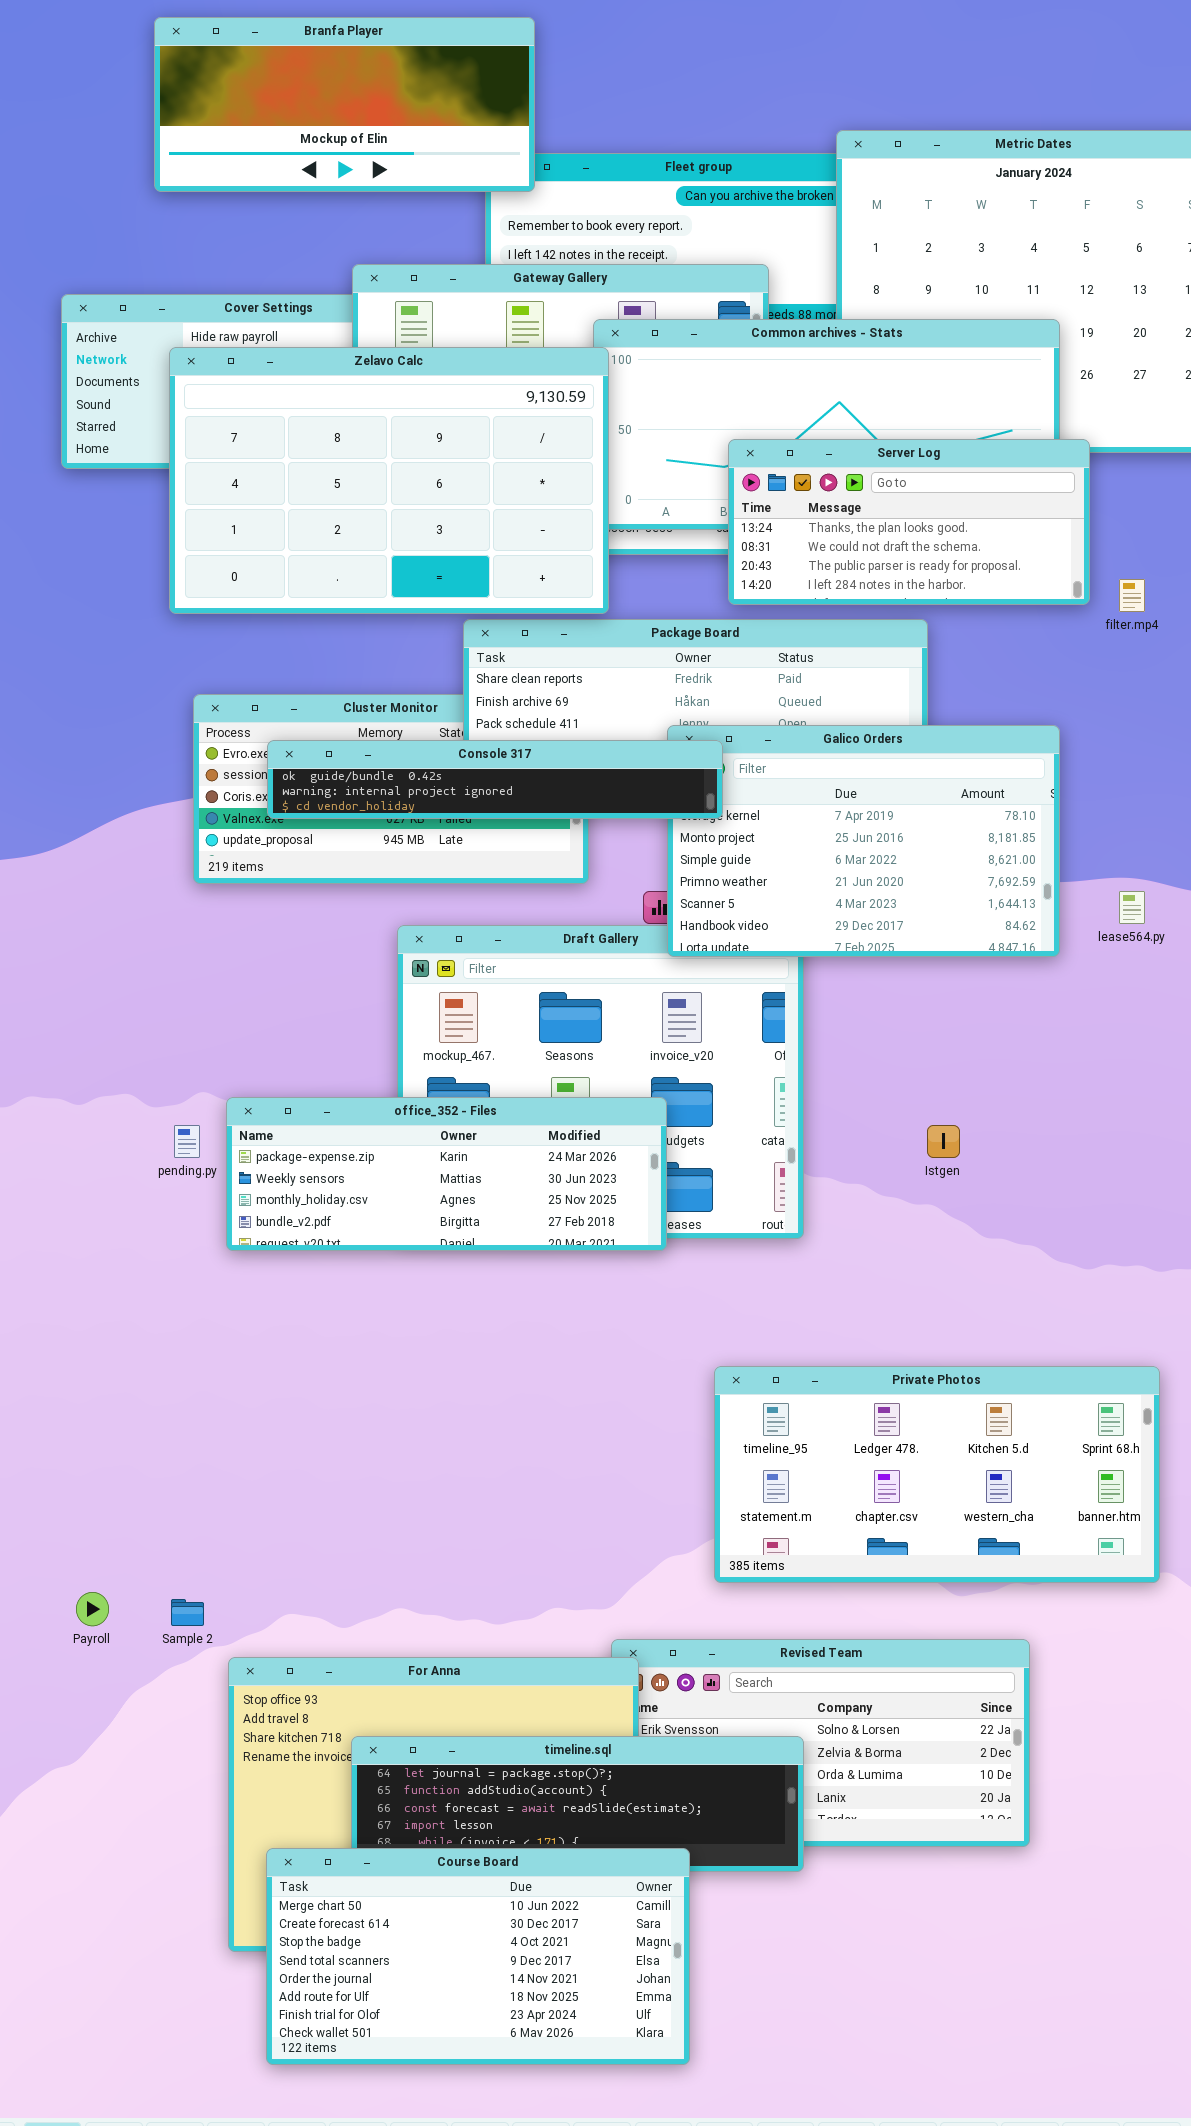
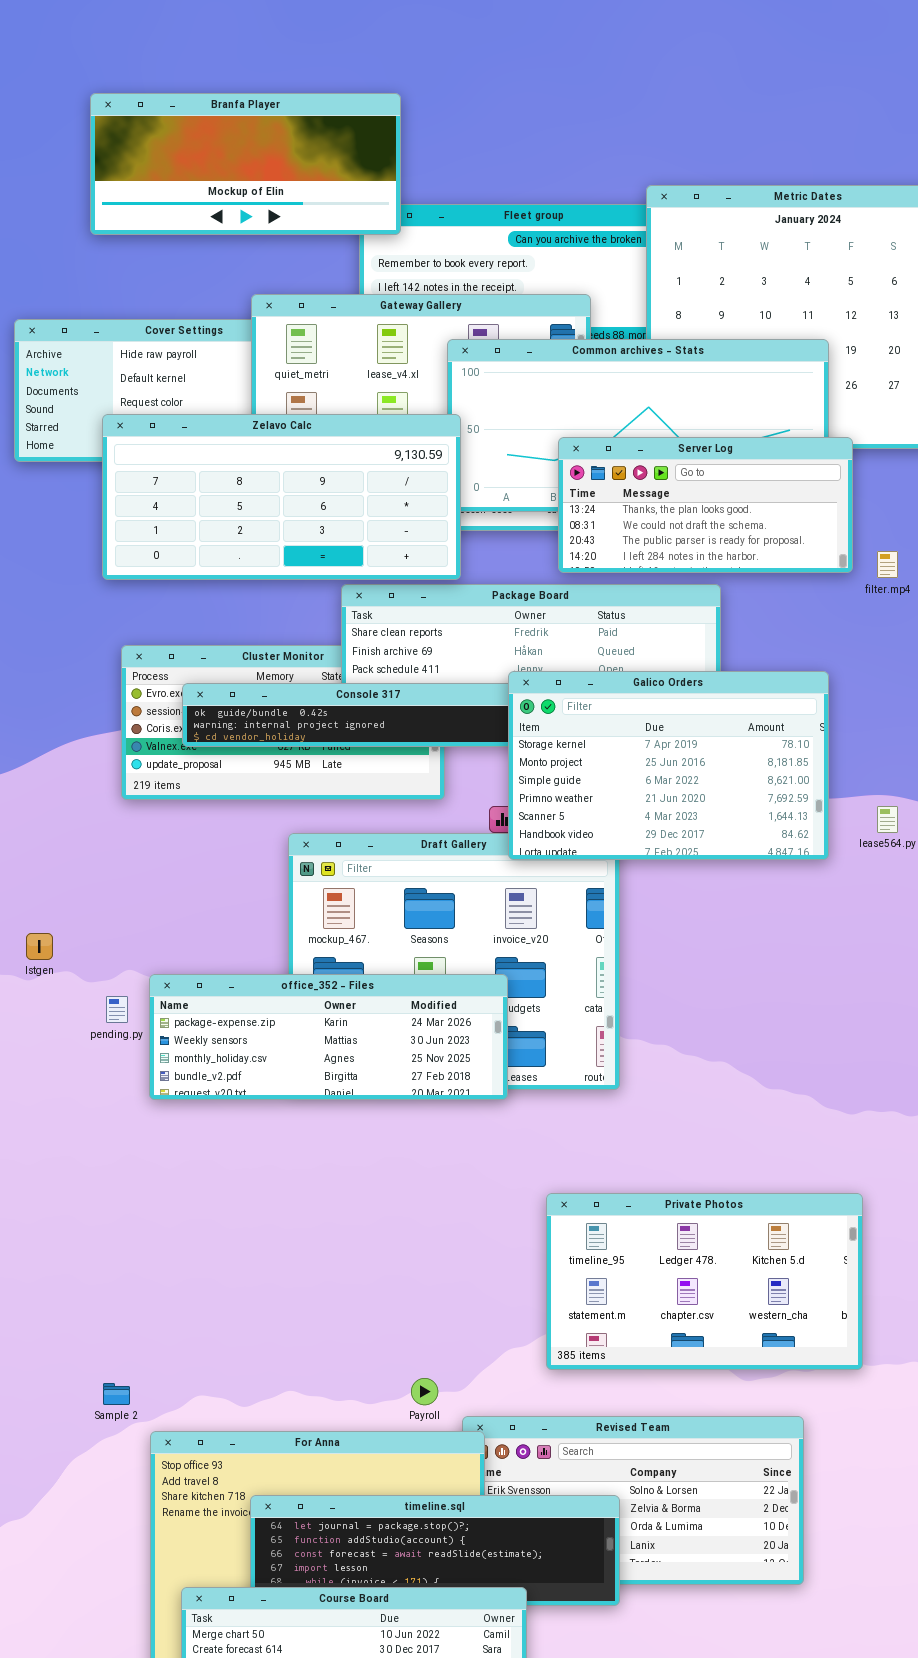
Zelavo Calc: [169,347,609,614] -> [102,414,461,580], resized
Galico Orders: [667,725,1060,957] -> [508,671,829,860], raised
Istgen: [927,1125,960,1158] -> [26,933,53,960], moved
Private Photos: [714,1366,1160,1583] -> [546,1193,863,1370], resized
Payroll: [76,1592,109,1626] -> [411,1378,438,1405], moved

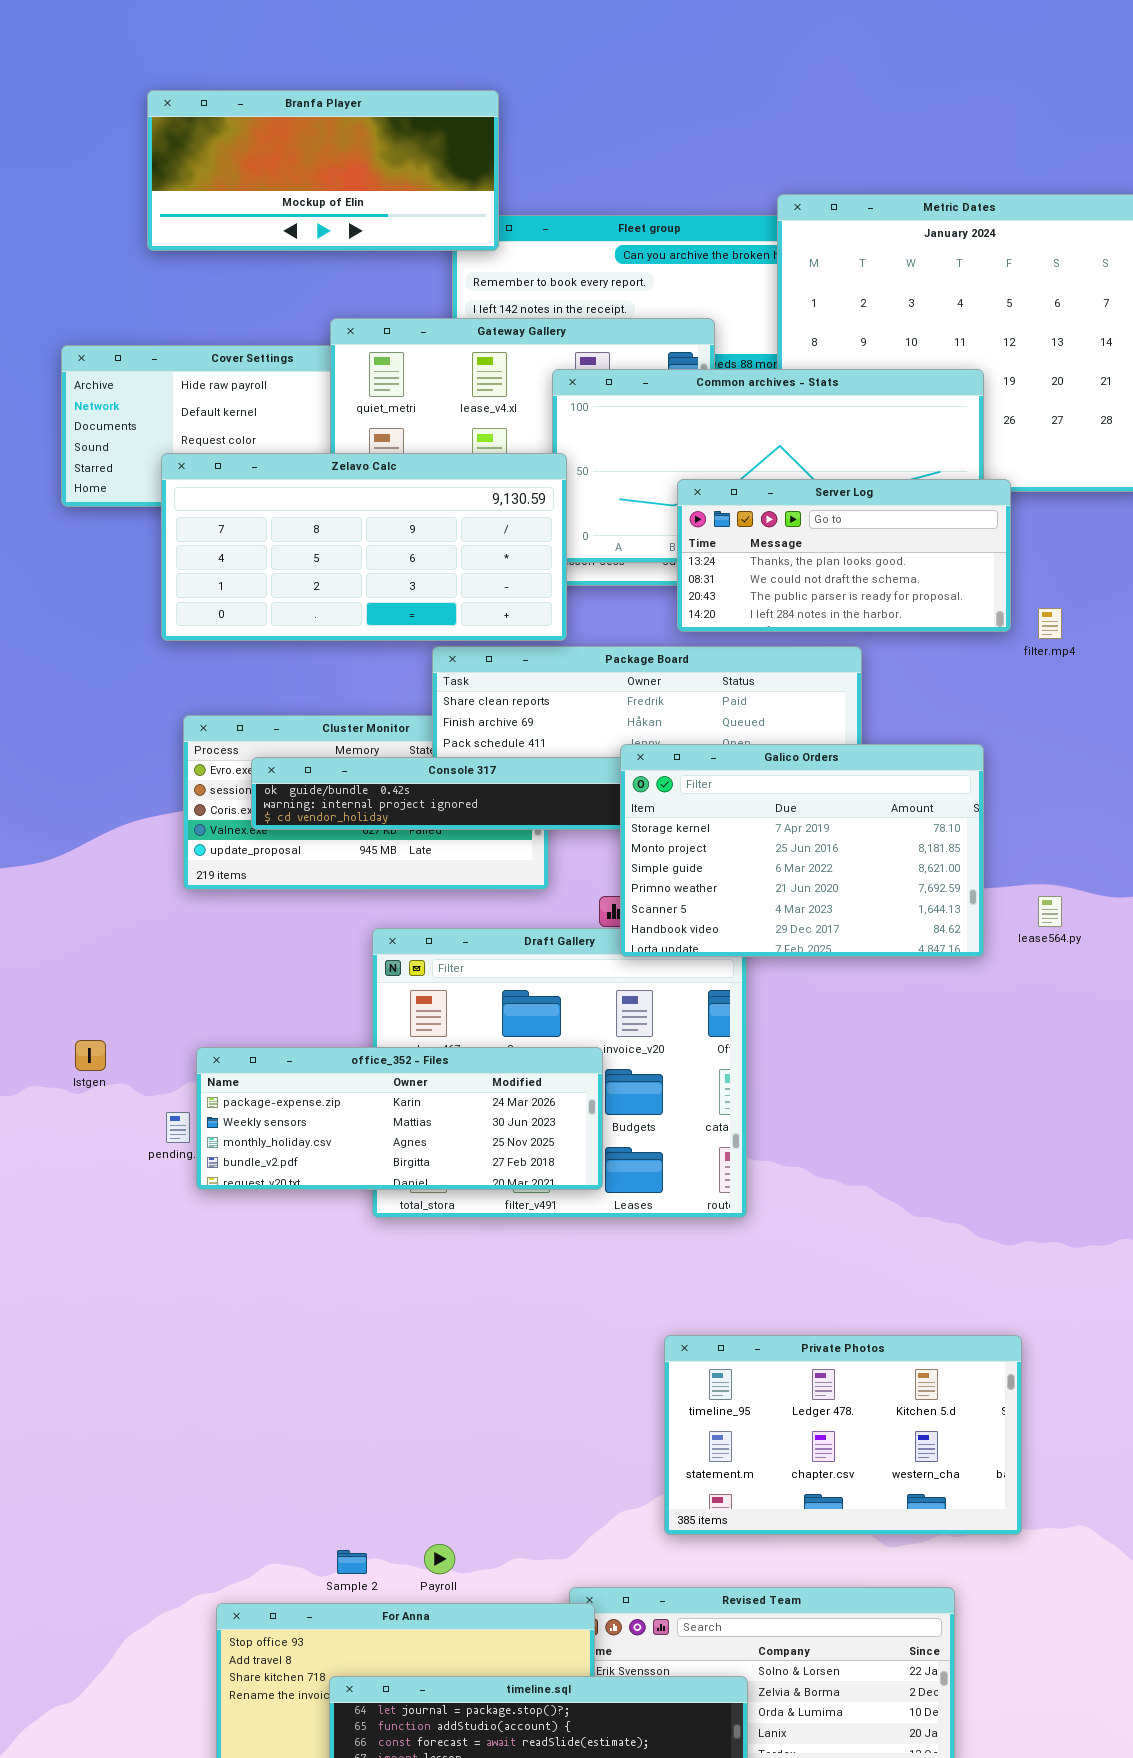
office_352 - Files: [149,974,508,1100] -> [196,1047,603,1190], moved
Payroll: [411,1378,438,1405] -> [424,1544,455,1574], moved
Sample 2: [103,1383,130,1405] -> [337,1550,367,1574], moved

